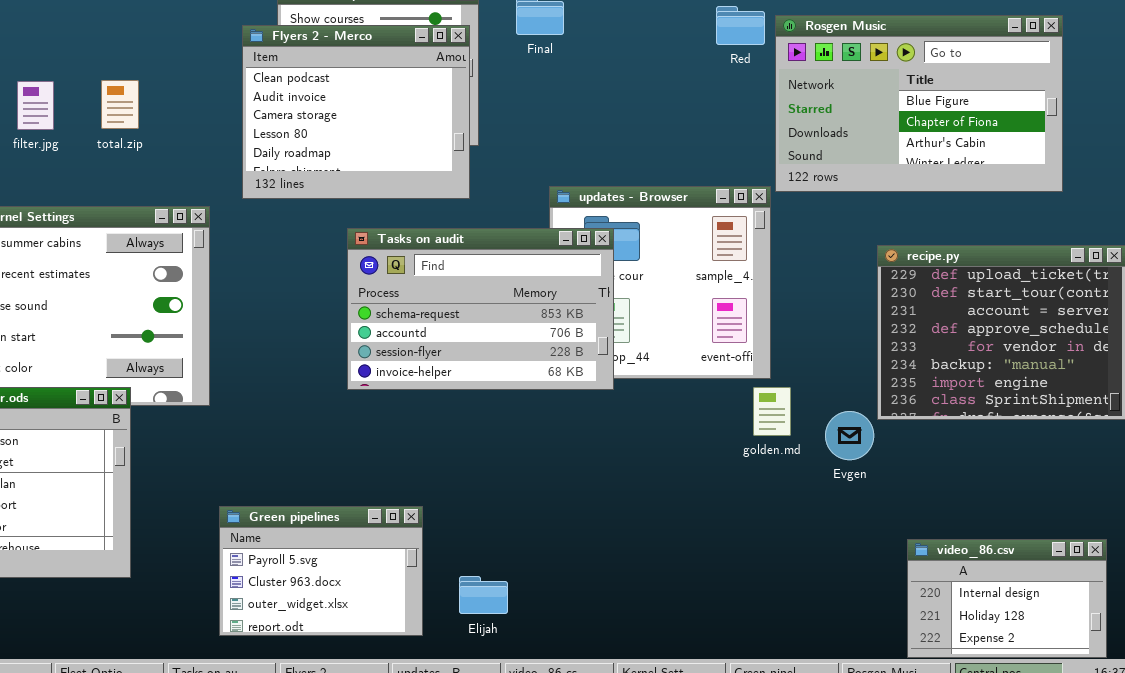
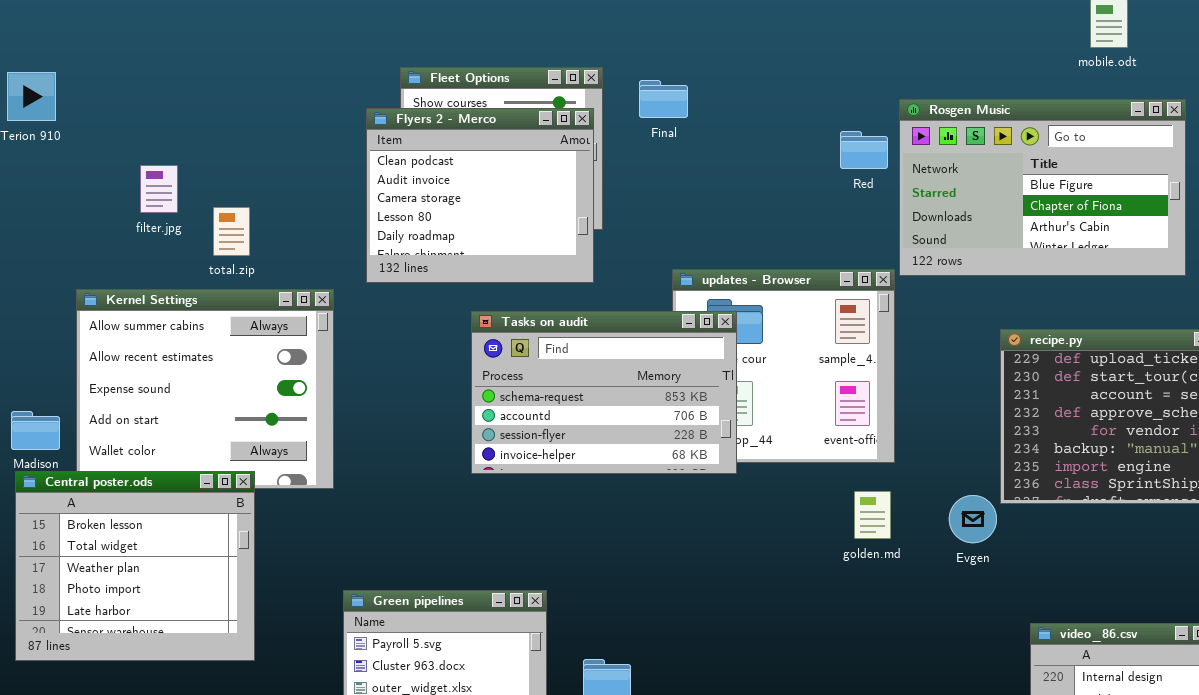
Red: [716,6,765,45] -> [840,131,888,169], moved
total.zip: [101,80,139,129] -> [213,207,250,256], moved
golden.md: [753,387,791,436] -> [854,491,891,539], moved

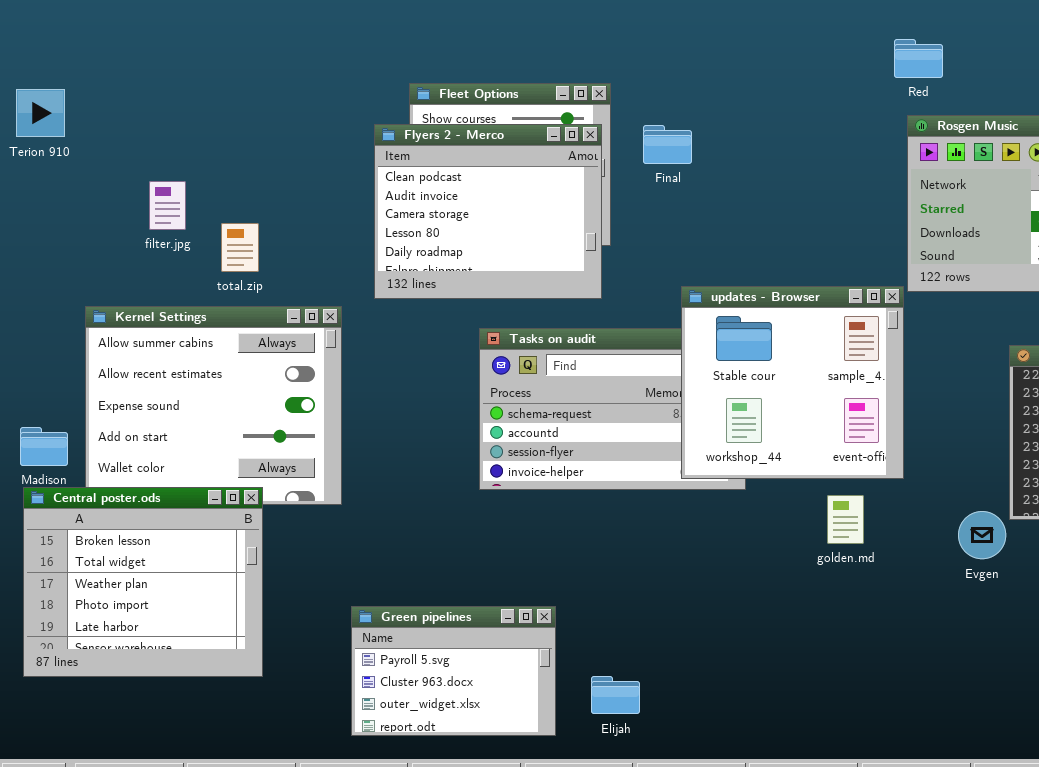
Final: [639,80,688,118] -> [643,125,692,164], moved
Red: [840,131,888,169] -> [894,39,943,78], moved
updates - Browser: [672,269,895,463] -> [681,286,904,479], raised
golden.md: [854,491,891,539] -> [827,495,864,544], moved

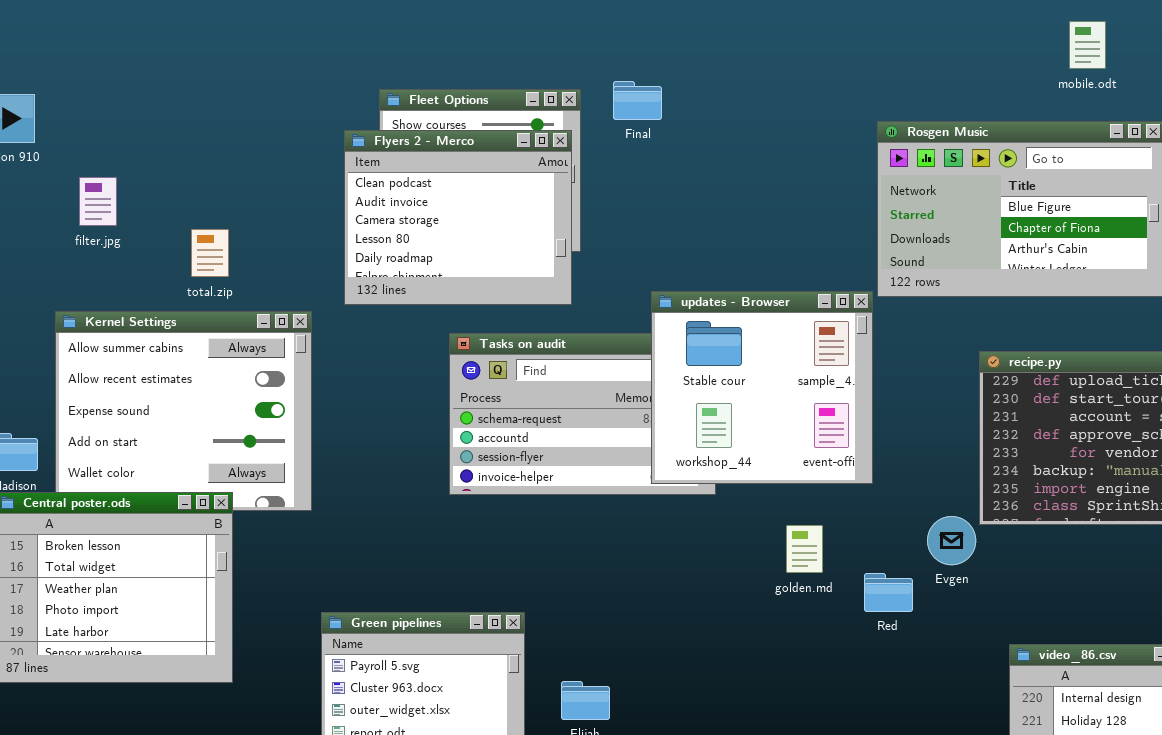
Red: [894,39,943,78] -> [864,573,913,612], moved
Final: [643,125,692,164] -> [613,81,662,120], moved
filter.jpg: [149,181,186,230] -> [79,177,117,226], moved
golden.md: [827,495,864,544] -> [786,525,823,573], moved

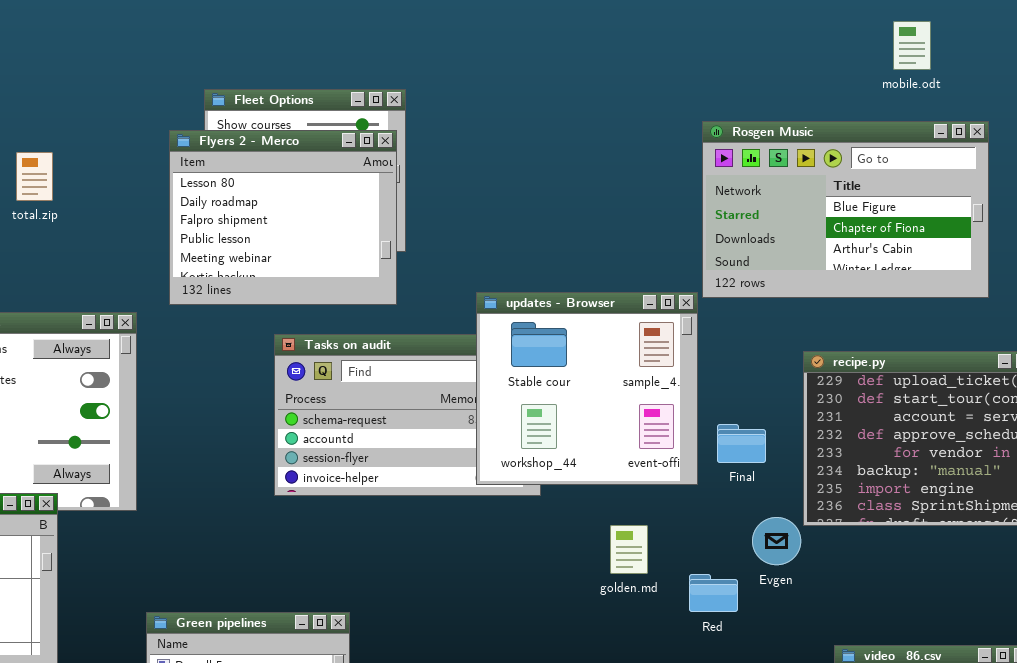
Final: [613,81,662,120] -> [717,424,766,463], moved
Flyers 2 - Merco: [344,130,572,305] -> [169,130,397,305], scrolled down 3 rows
total.zip: [191,229,229,277] -> [16,152,53,201], moved

